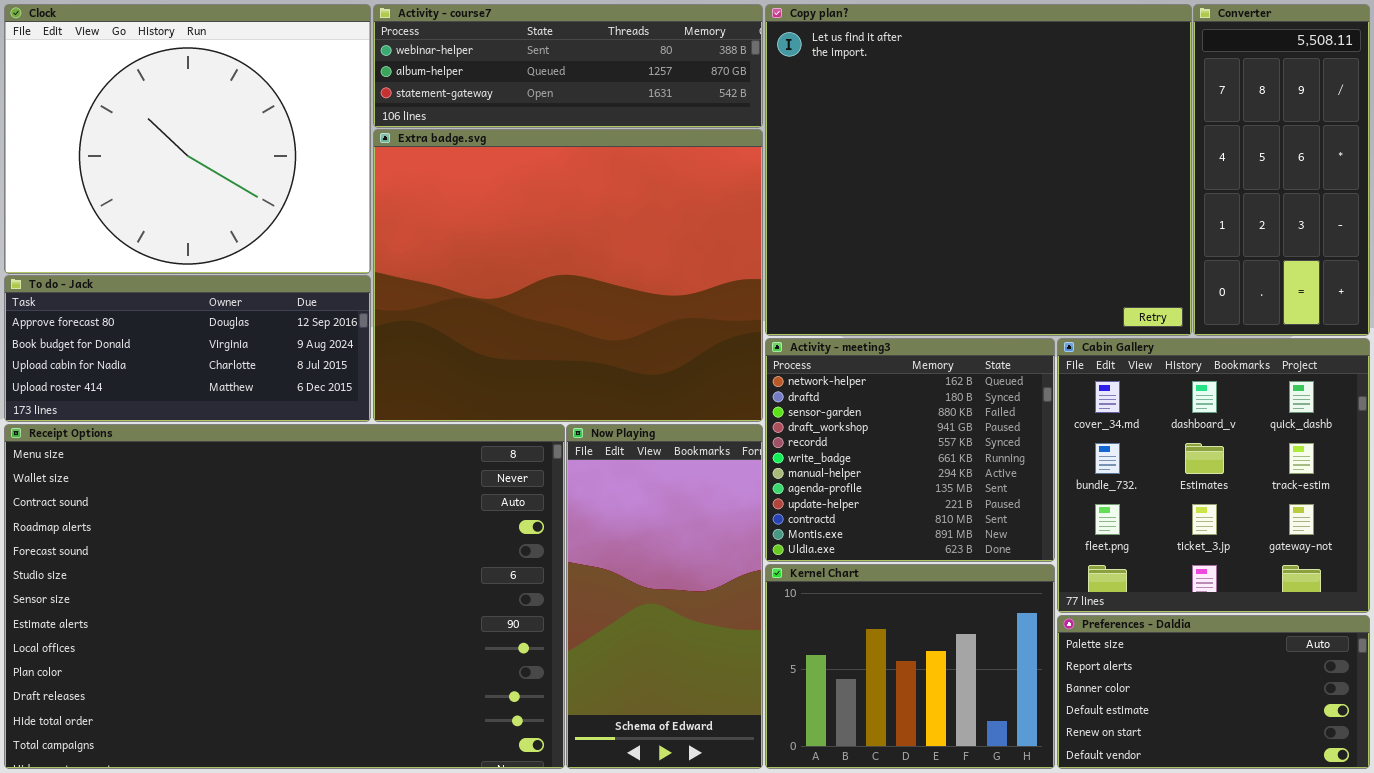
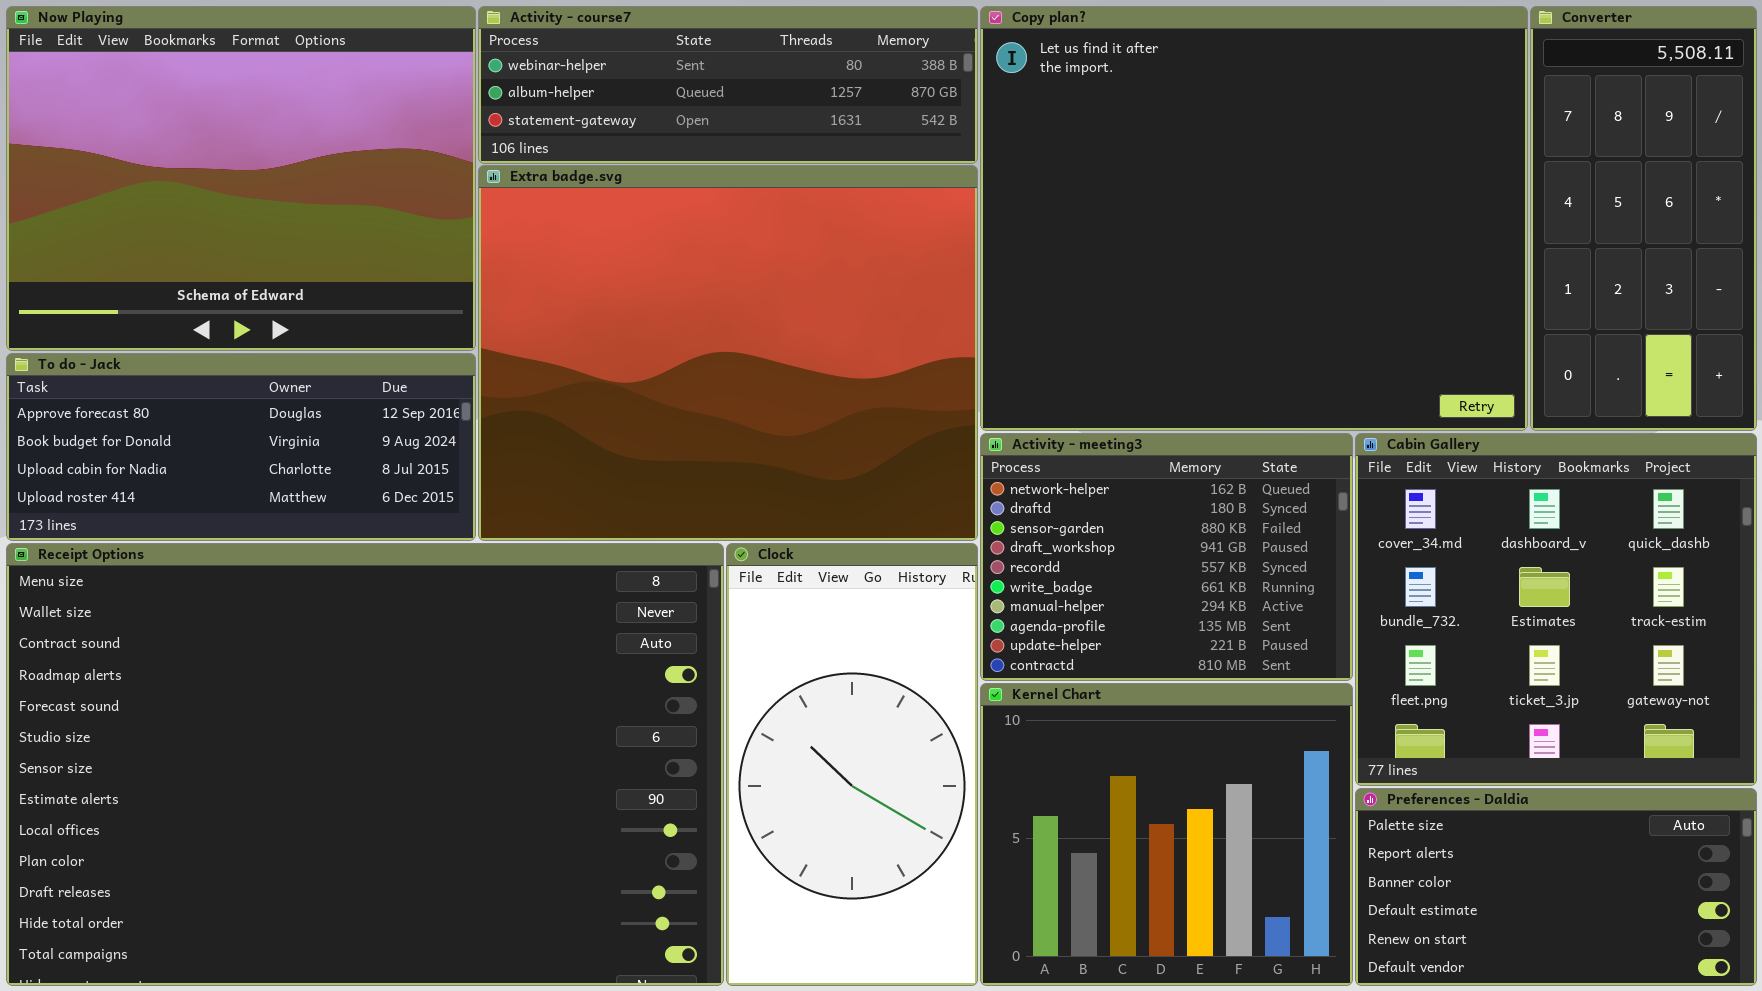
Clock: [4,4,371,274] -> [726,543,978,986], moved, resized
Activity - meeting3: [765,338,1055,562] -> [980,433,1353,681], resized
Now Playing: [566,424,763,769] -> [6,6,476,351], moved, resized
Kernel Chart: [765,564,1055,769] -> [980,683,1353,986], resized

